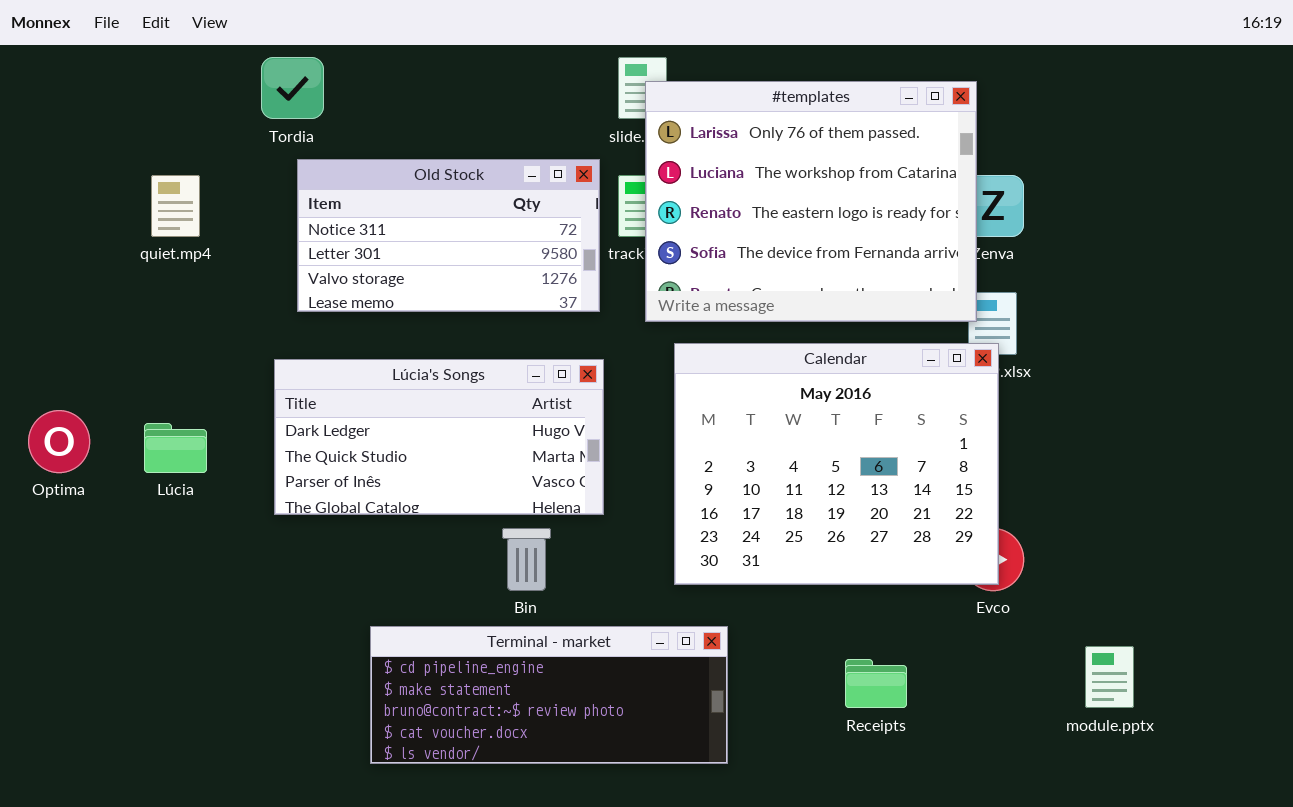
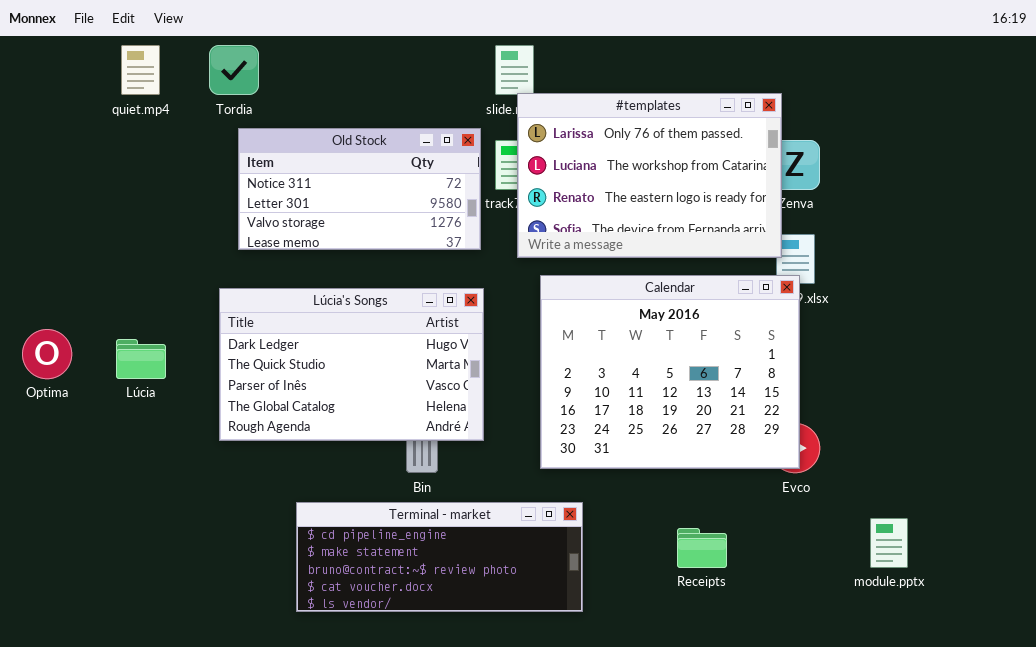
#templates: [645,81,977,322] -> [517,93,782,258], resized
quiet.mp4: [151,175,200,237] -> [121,45,160,95], moved
Lúcia's Songs: [274,359,604,515] -> [219,288,484,441], resized

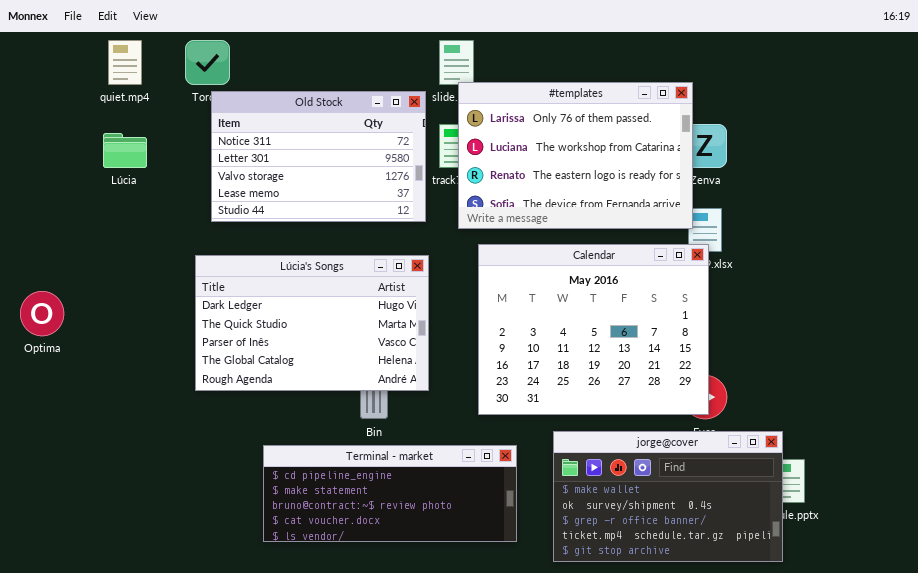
Old Stock: [238,128,481,250] -> [211,91,426,222], resized
Lúcia: [116,339,166,379] -> [103,133,147,168], moved
jorge@cover: none -> [553,431,783,562], opened

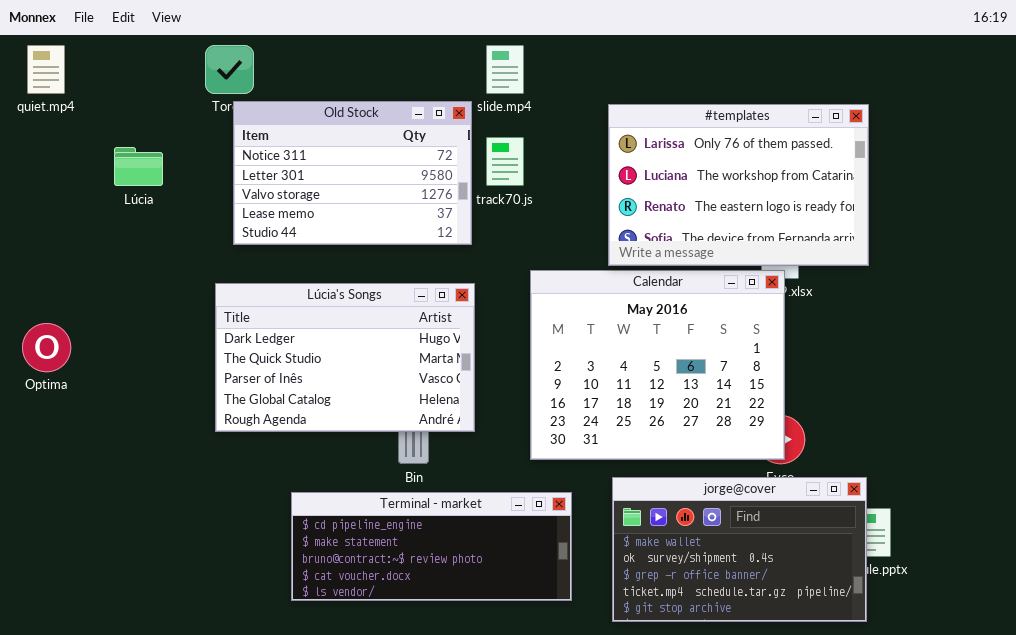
quiet.mp4: [108,40,142,85] -> [27,45,65,94], moved
#templates: [458,82,693,229] -> [608,104,869,266], moved

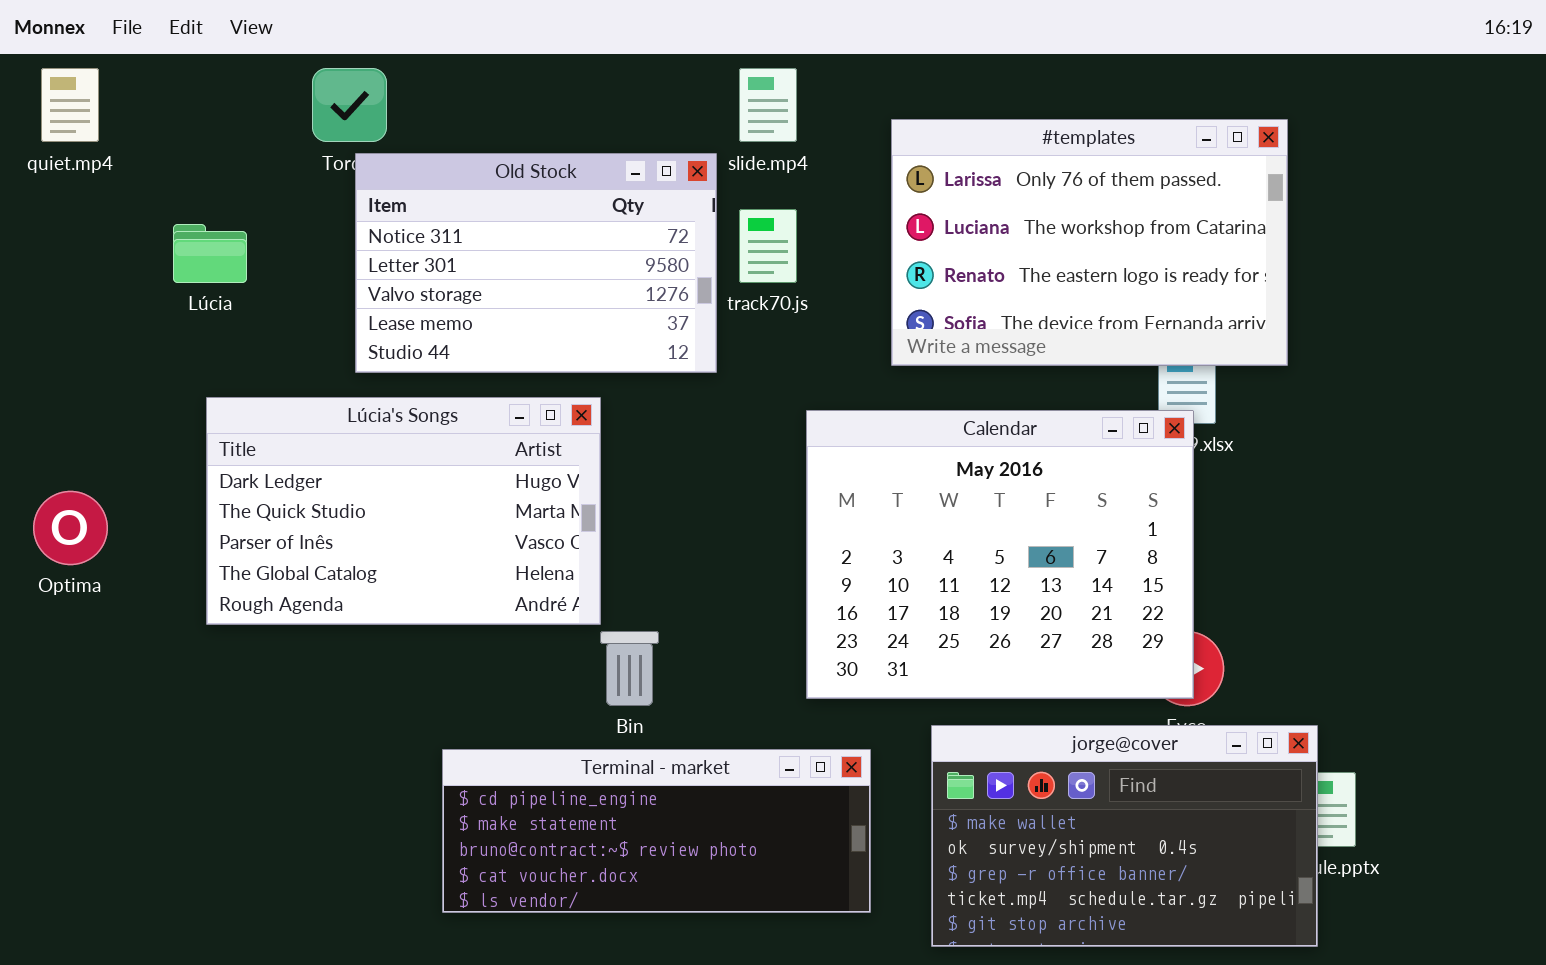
#templates: [608,104,869,266] -> [891,119,1288,366], moved
Lúcia's Songs: [215,283,475,432] -> [206,397,601,625], moved

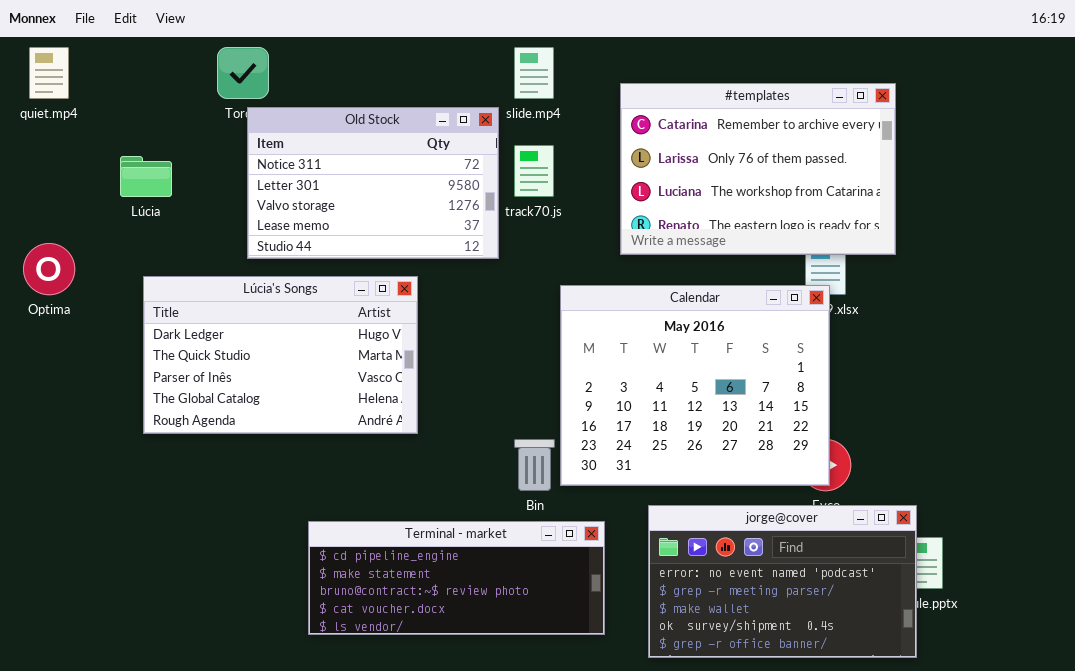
#templates: [891,119,1288,366] -> [620,83,896,255], scrolled up 1 row
Optima: [33,491,108,565] -> [23,243,75,295], moved
Bin: [600,631,659,706] -> [514,439,555,491], moved
jorge@cover: [931,725,1318,947] -> [648,505,917,658], scrolled up 2 rows

